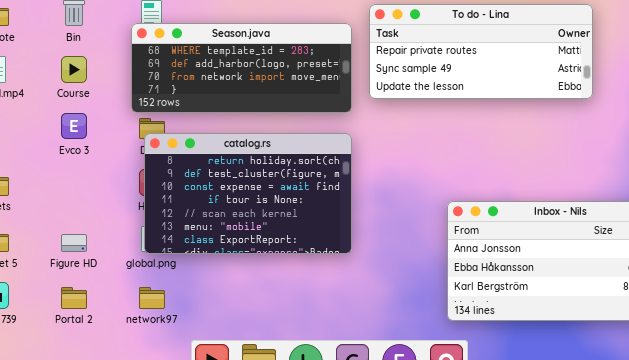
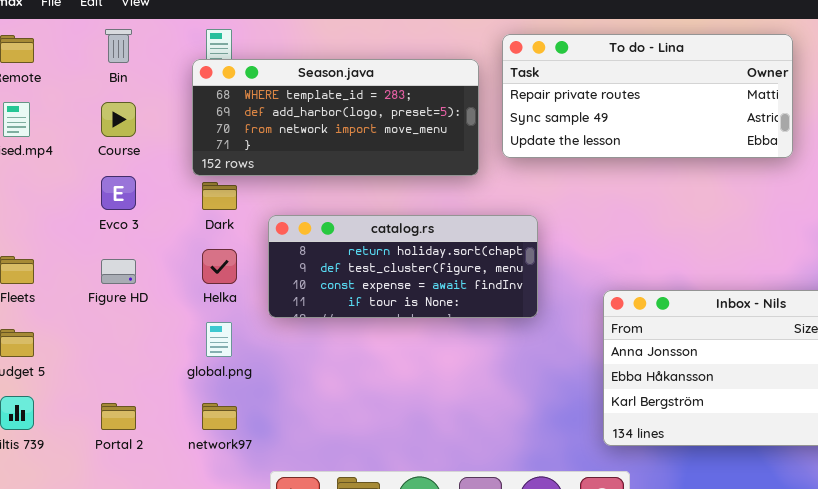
catalog.rs: [144,133,352,254] -> [268,215,538,318], moved, resized
Figure HD: [61,234,87,252] -> [101,259,136,284], moved

